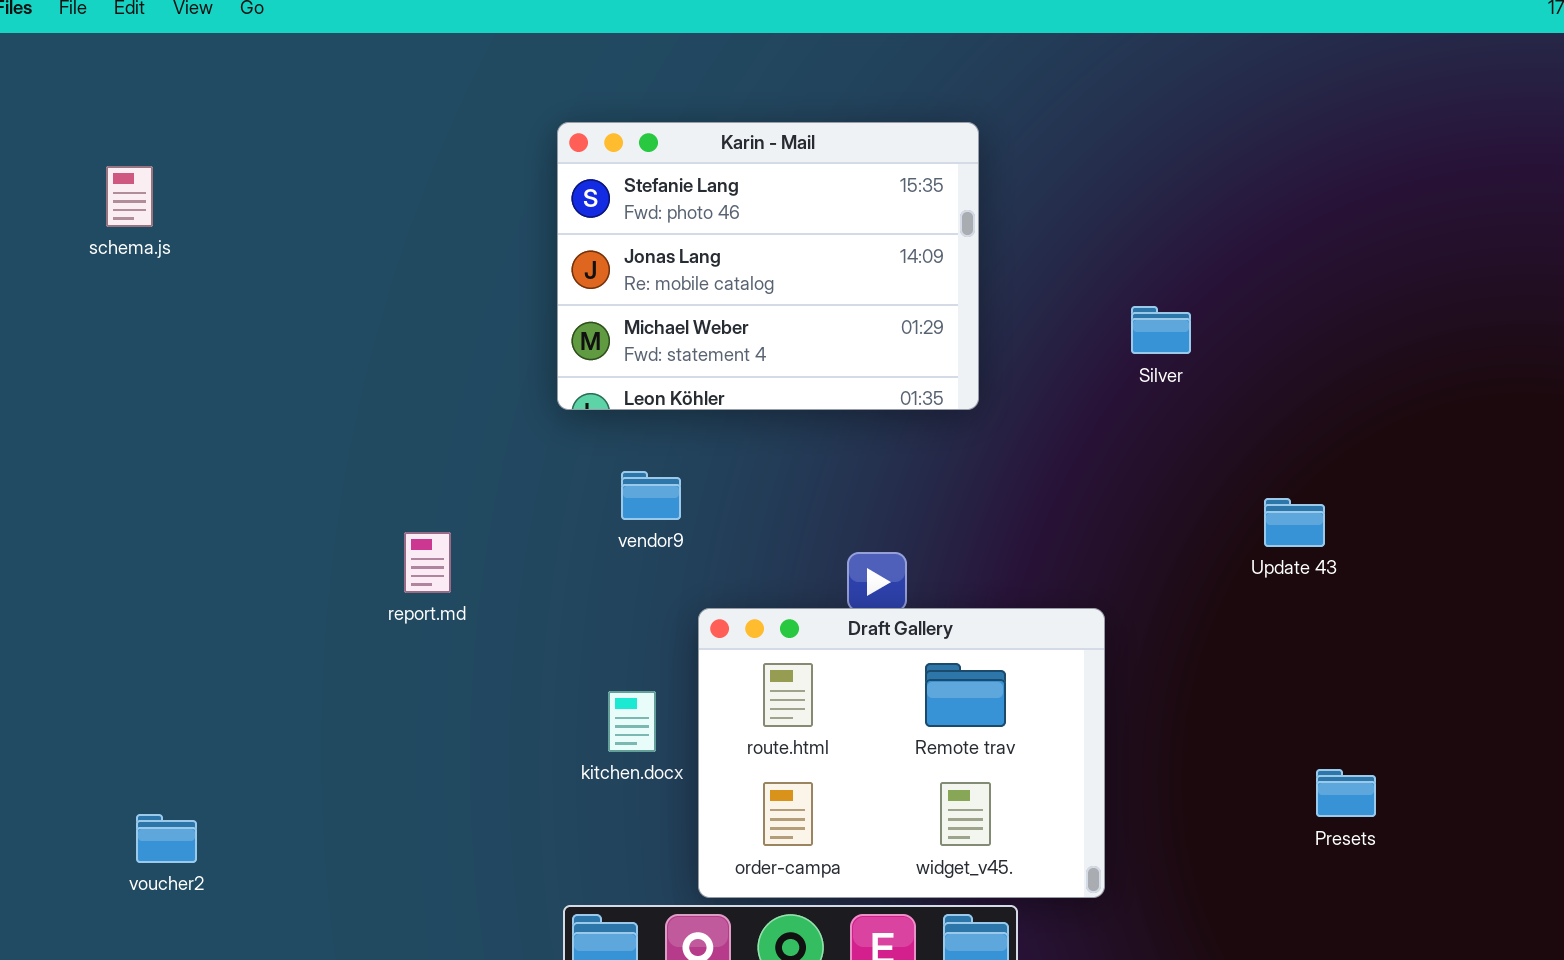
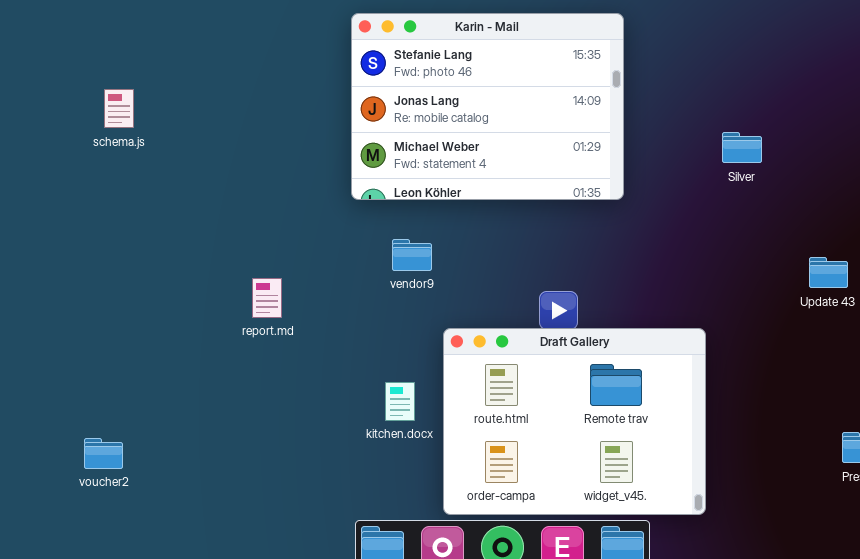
schema.js: [106,166,153,227] -> [104,89,134,128], moved
voucher2: [136,814,197,863] -> [84,438,123,469], moved

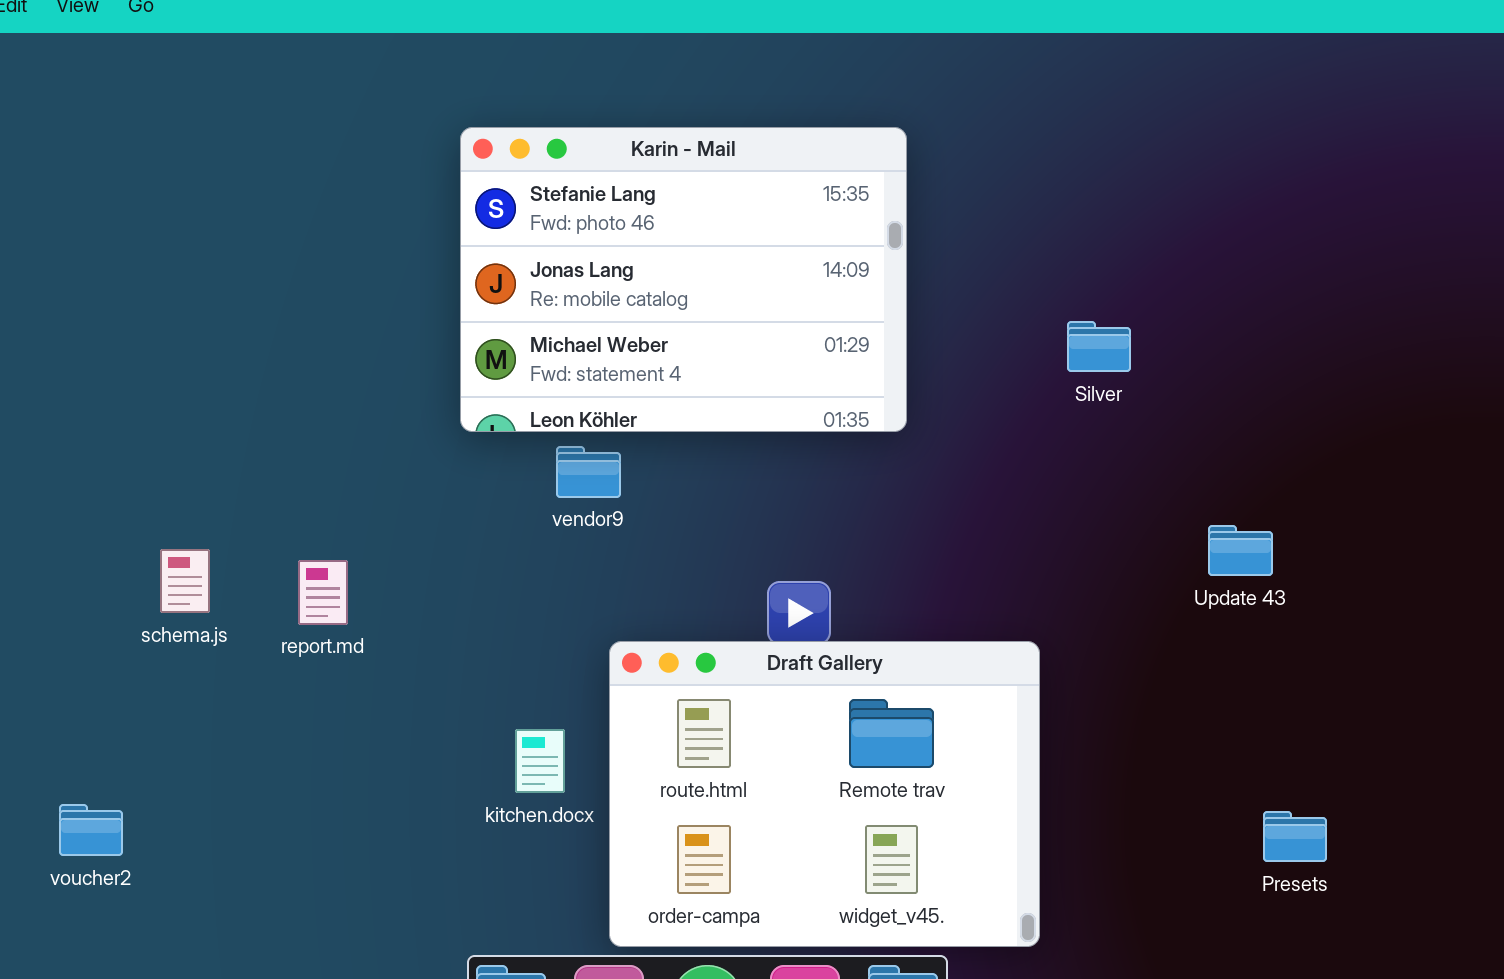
schema.js: [104,89,134,128] -> [160,549,210,613], moved
vendor9: [392,239,432,271] -> [556,446,621,498], moved
voucher2: [84,438,123,469] -> [59,804,123,856], moved

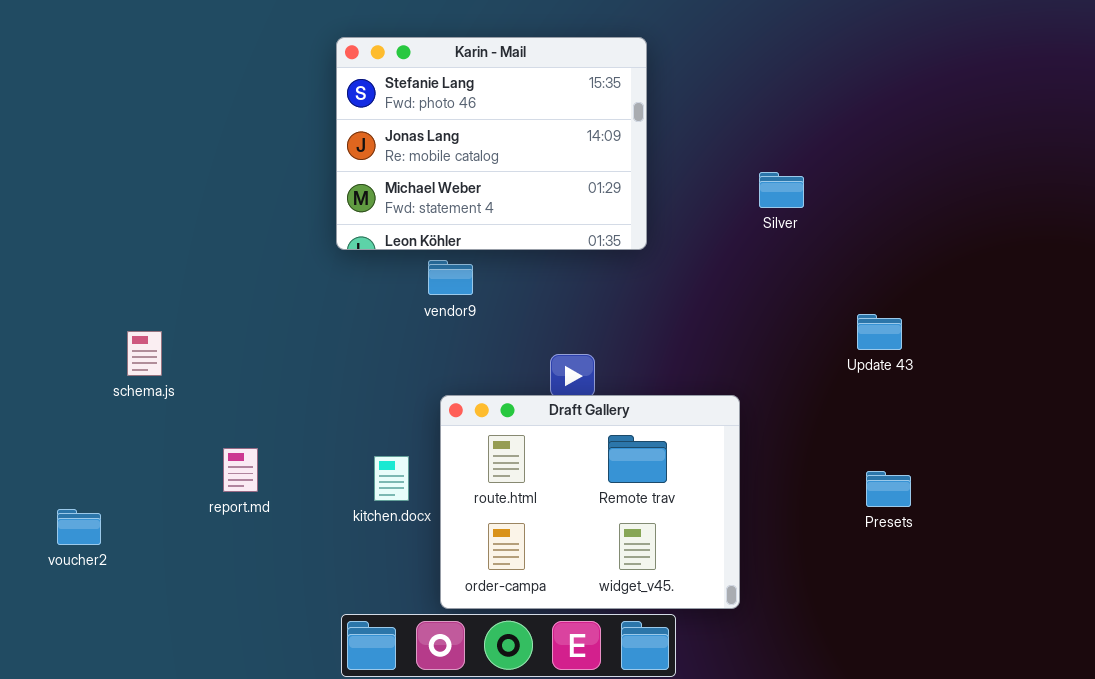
vendor9: [556,446,621,498] -> [428,260,473,295], moved
report.md: [298,560,348,625] -> [223,448,258,492], moved
Presets: [1263,811,1327,862] -> [866,471,911,507], moved

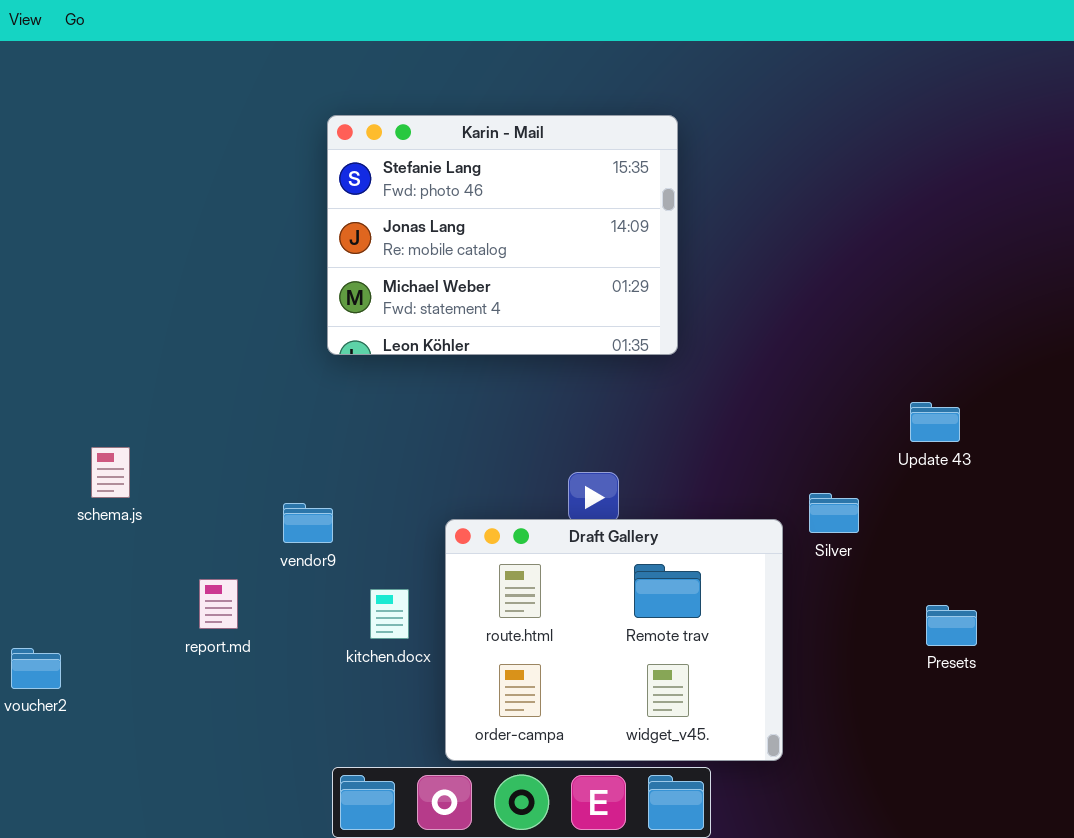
Silver: [759,172,804,208] -> [809,493,859,533], moved
vendor9: [428,260,473,295] -> [283,503,333,543], moved
Update 43: [857,314,902,350] -> [910,402,960,442], moved

